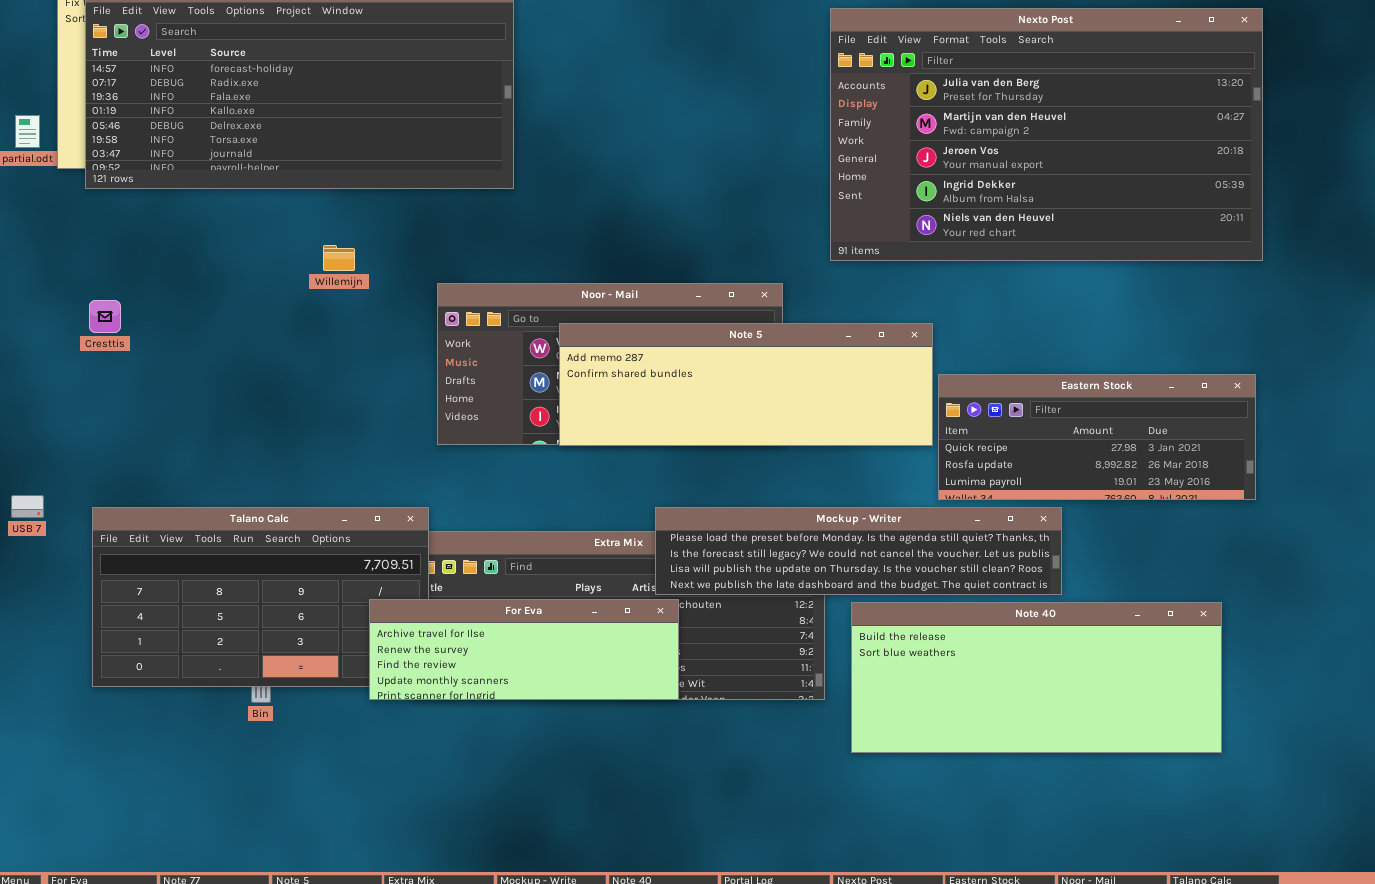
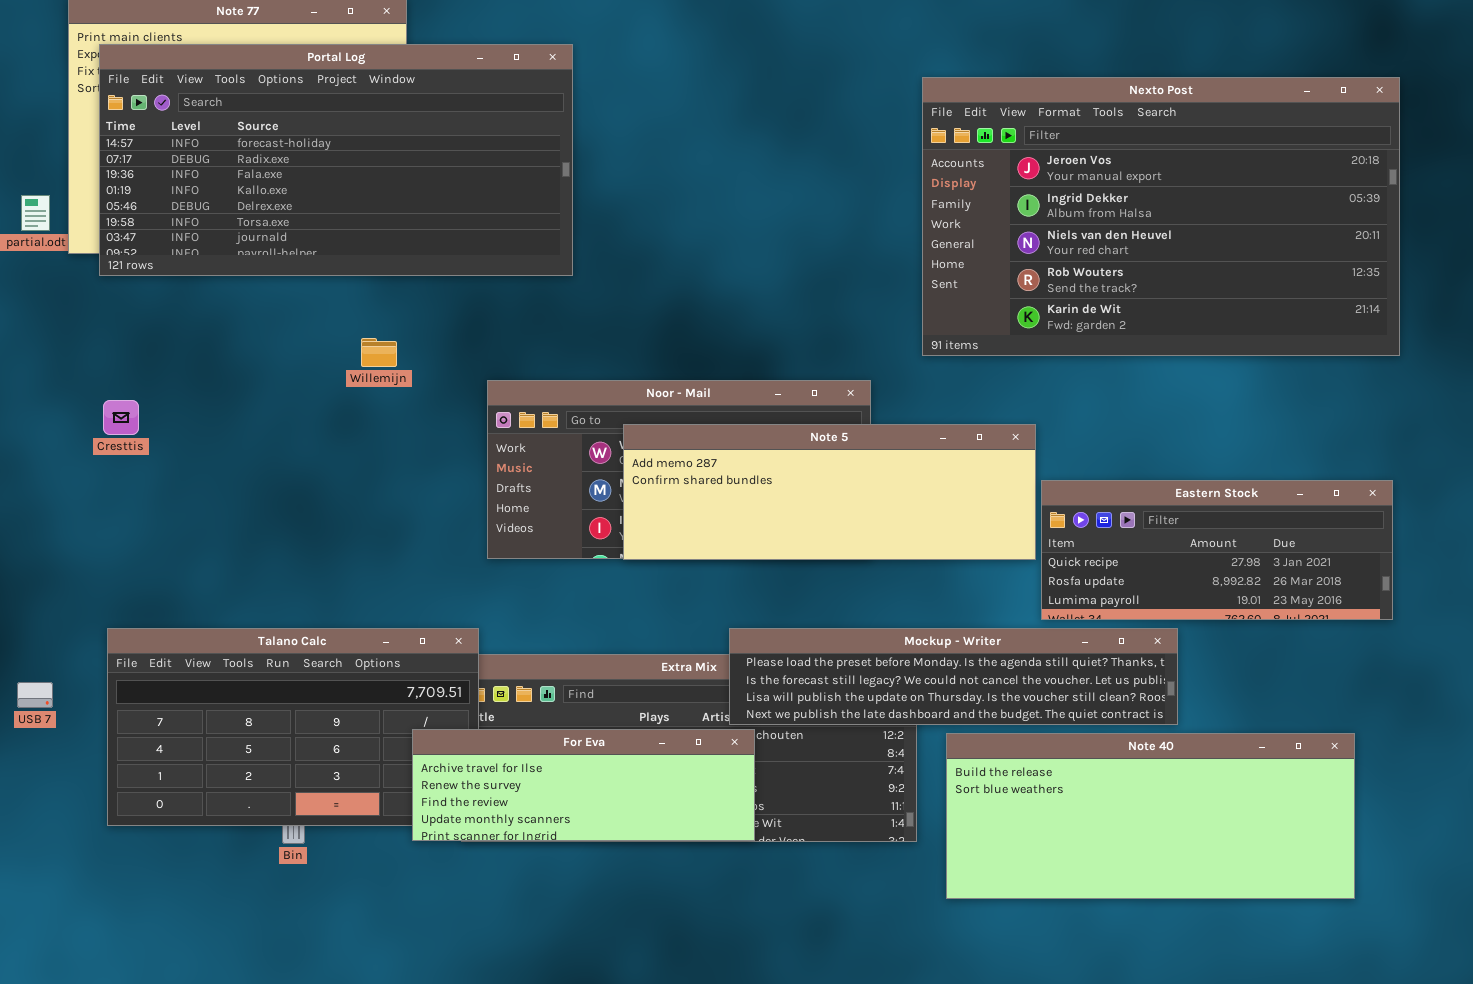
Nexto Post: [830,8,1263,261] -> [922,77,1400,356], scrolled down 2 rows
USB 7: [11,495,44,518] -> [17,682,53,708], moved

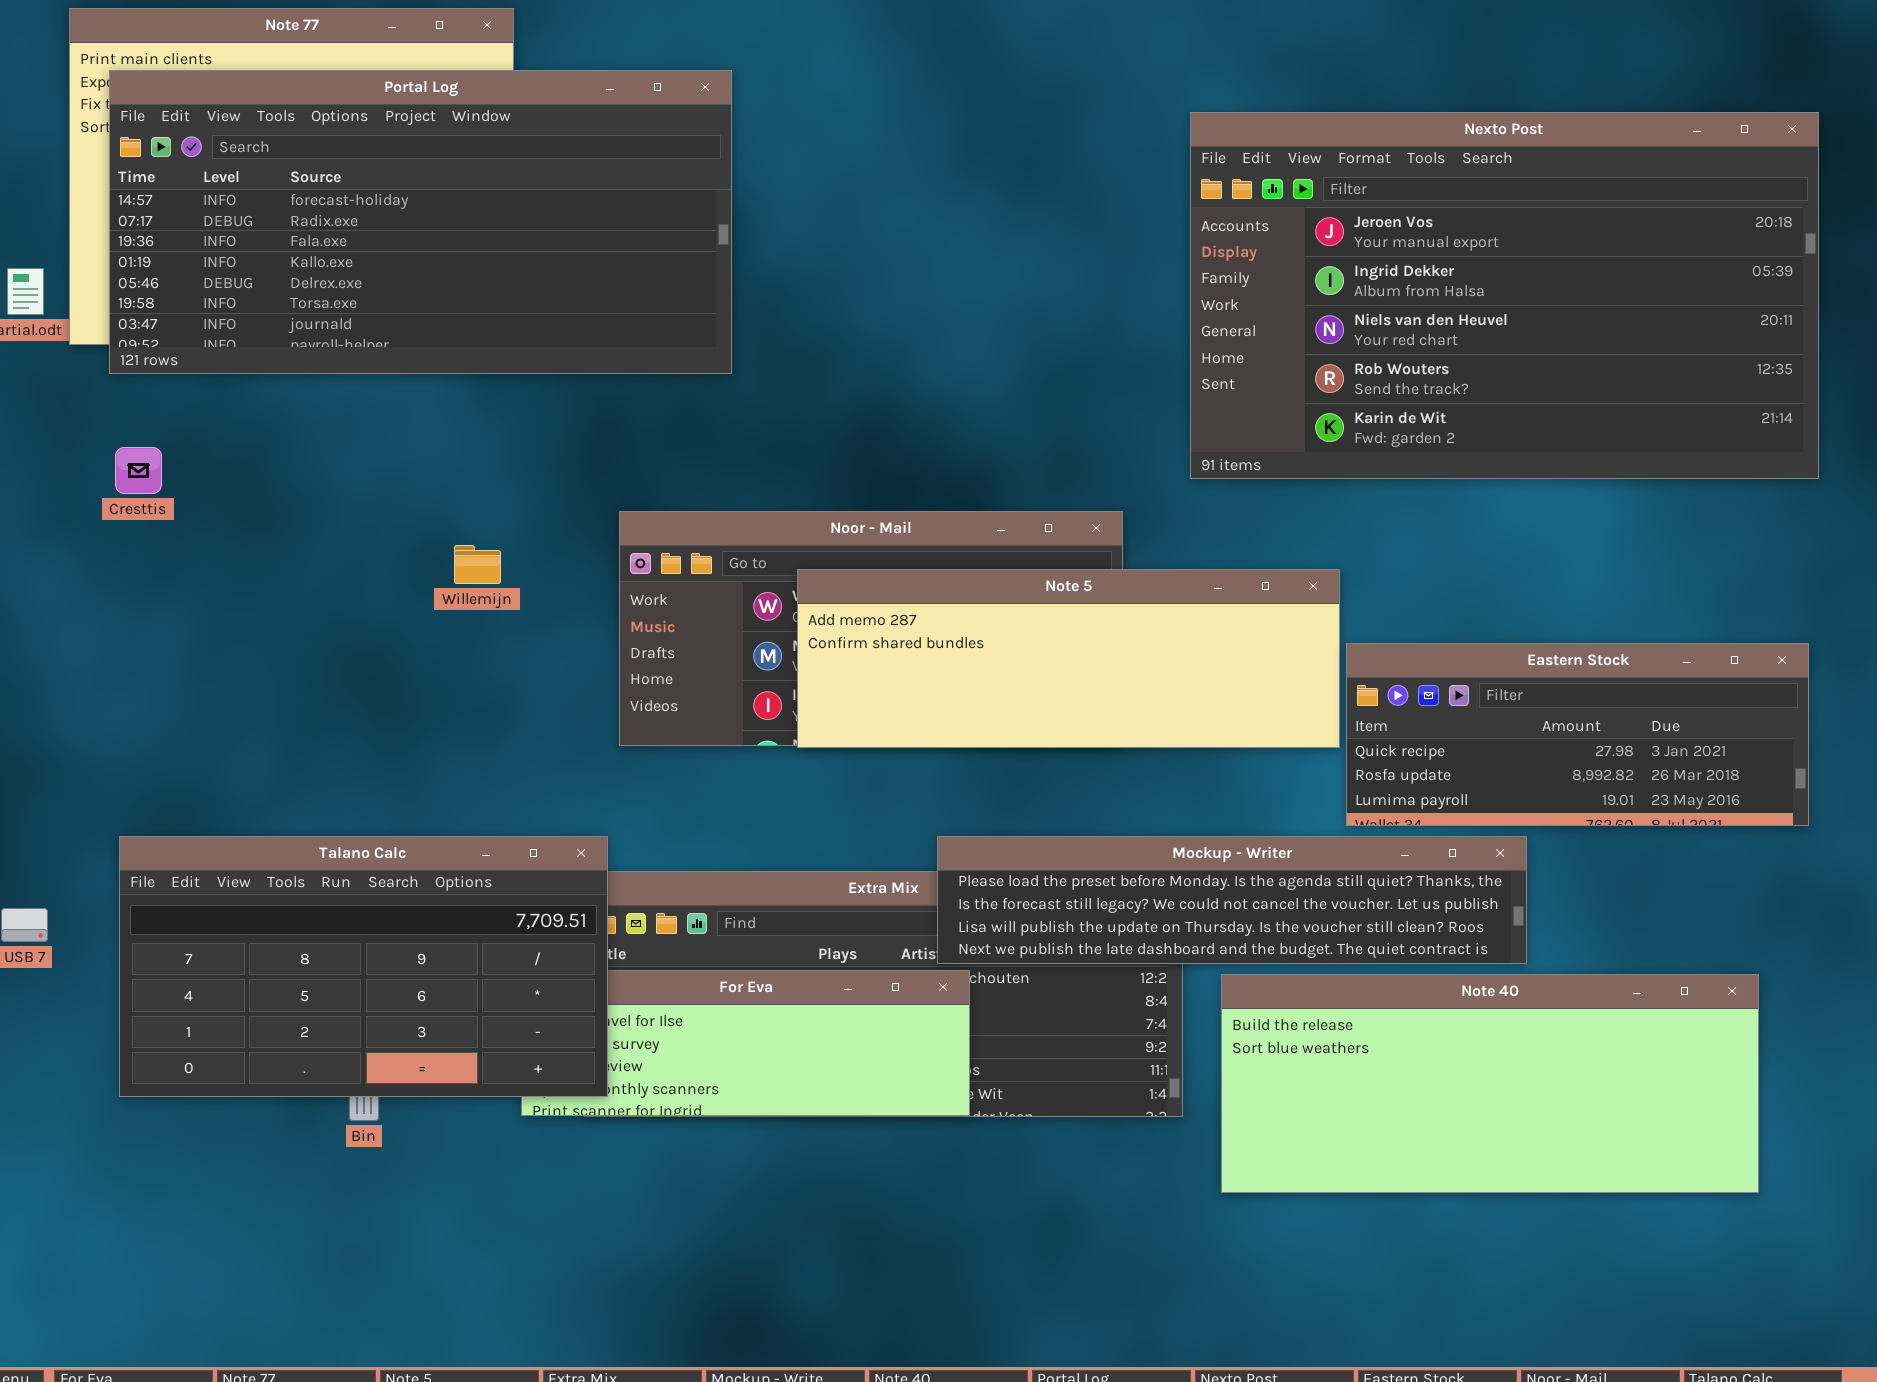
Willemijn: [361,338,397,367] -> [454,545,501,584], moved
Cresttis: [103,400,139,435] -> [115,447,162,494], moved
Talano Calc: [107,628,479,826] -> [119,836,608,1097], raised

